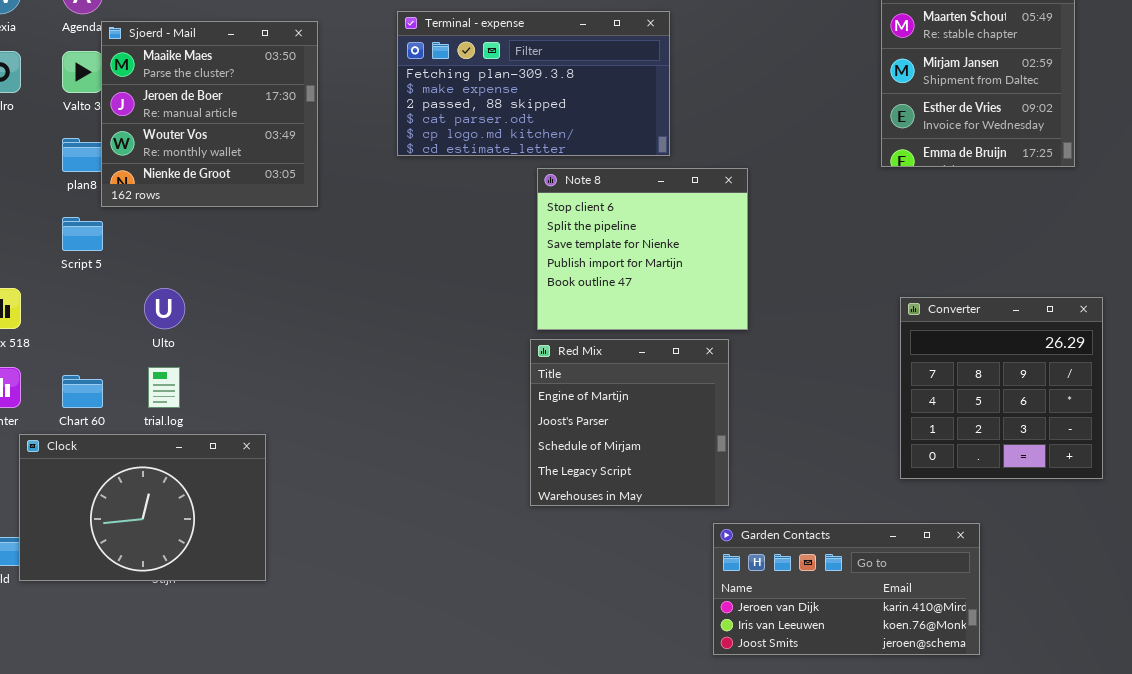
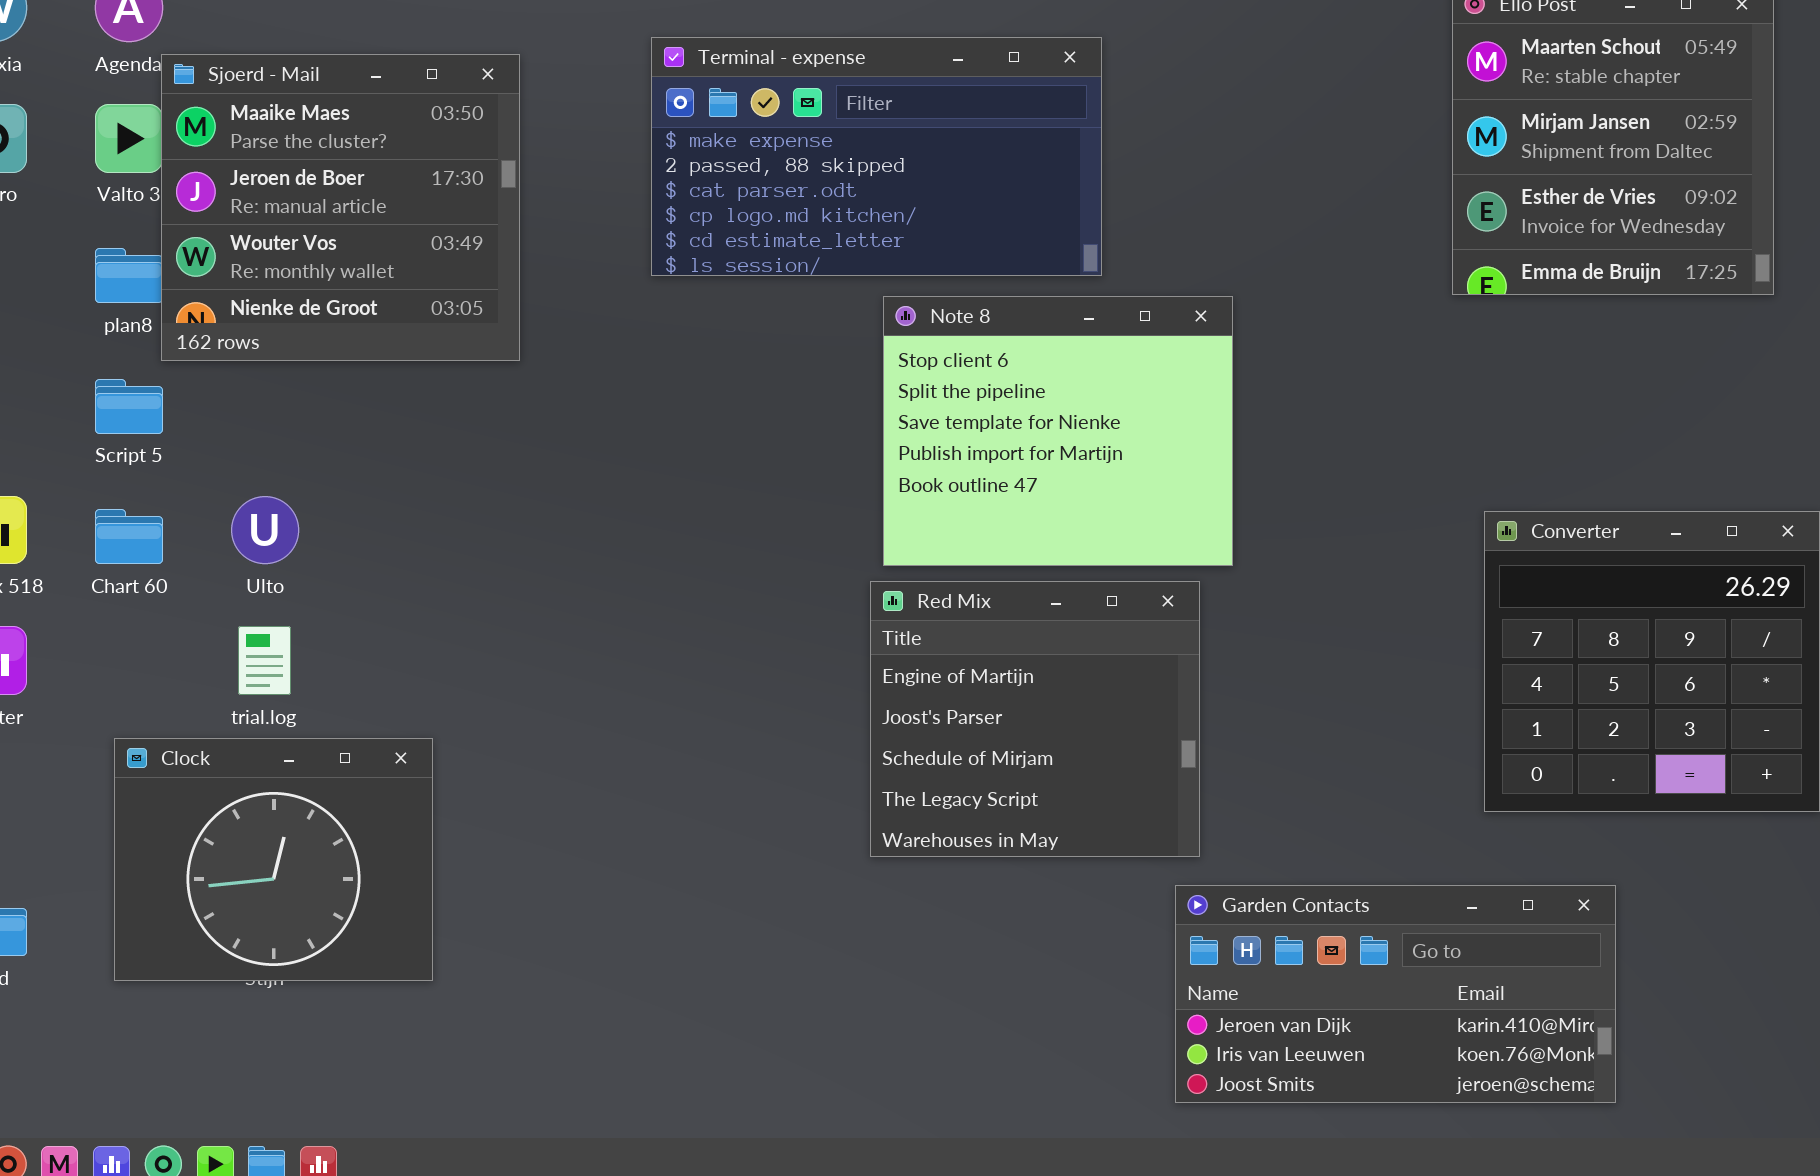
Terminal - expense: [397,11,670,156] -> [651,37,1102,276], scrolled down 1 row
Chart 60: [62,375,103,408] -> [95,509,163,564], moved
Clock: [19,434,266,581] -> [114,738,433,981], resized

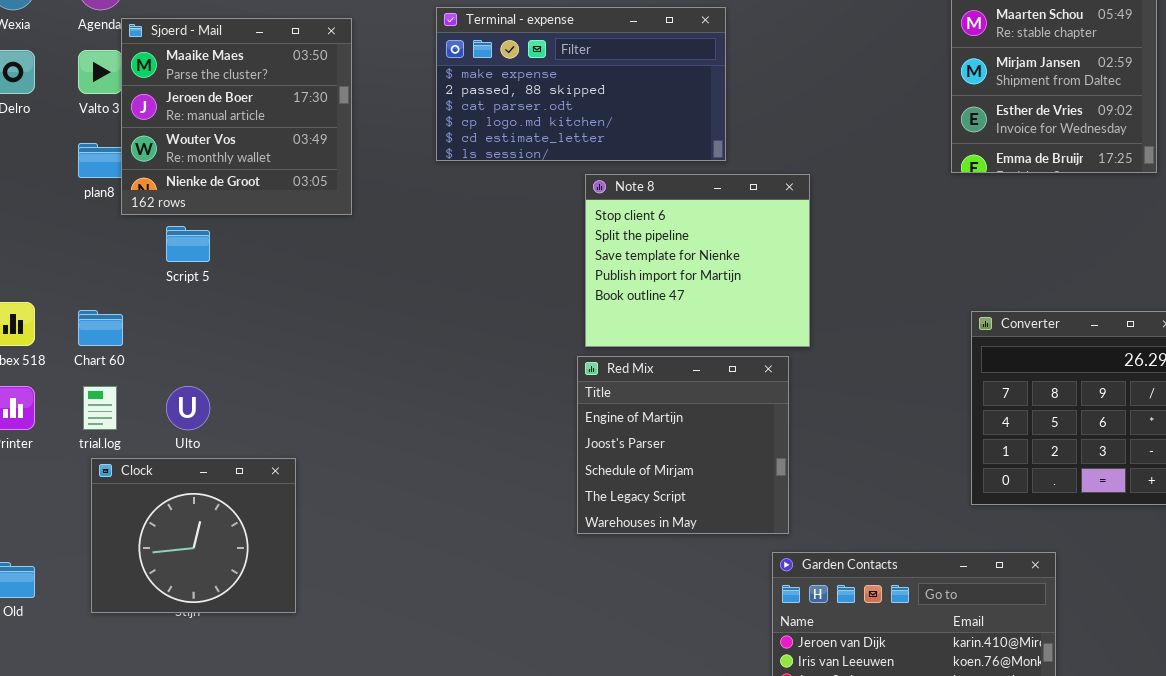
Script 5: [95,379,163,434] -> [166,226,210,262], moved
Ulto: [231,496,299,564] -> [166,386,210,430], moved
trial.log: [238,626,291,695] -> [83,386,117,430], moved

